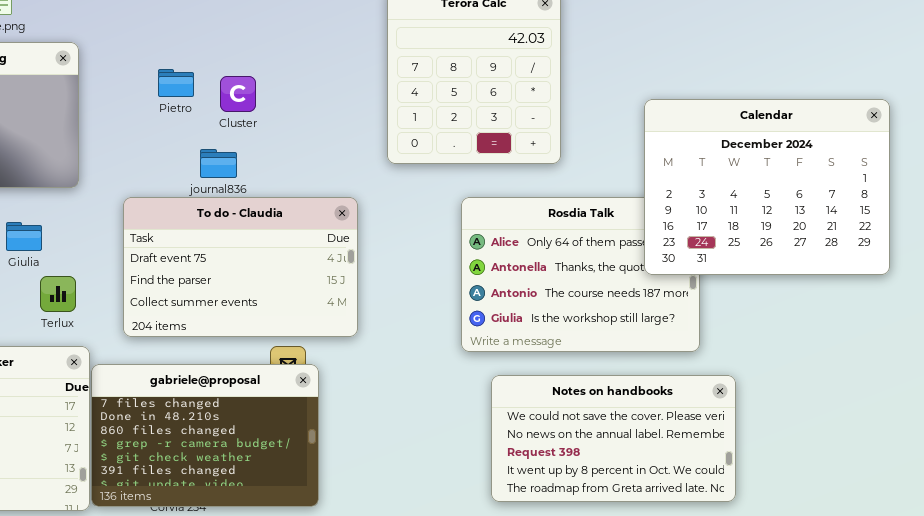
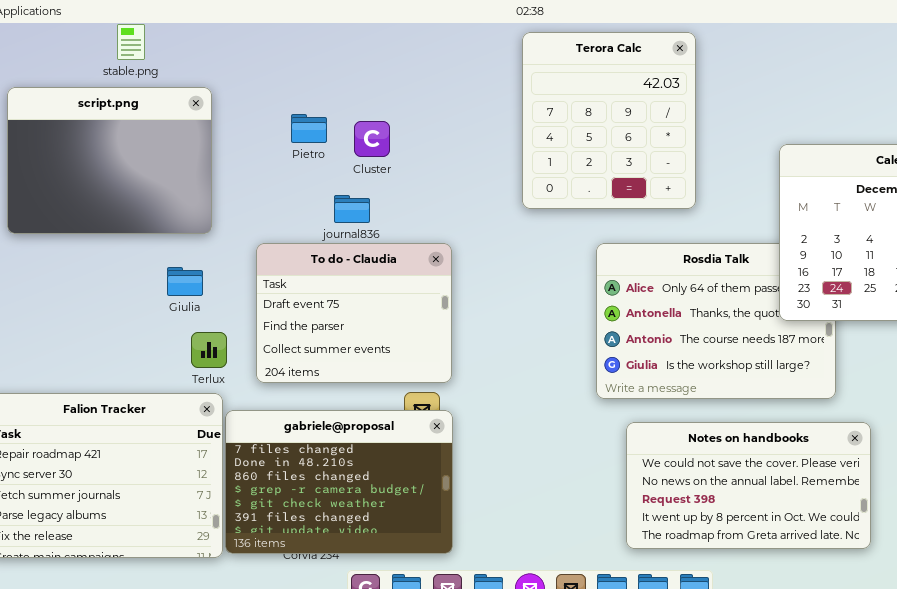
To do - Claudia: [123,197,358,337] -> [256,243,452,383], resized
Giulia: [6,222,42,251] -> [167,267,203,296], moved
Terlux: [40,276,76,312] -> [191,332,227,368], moved

